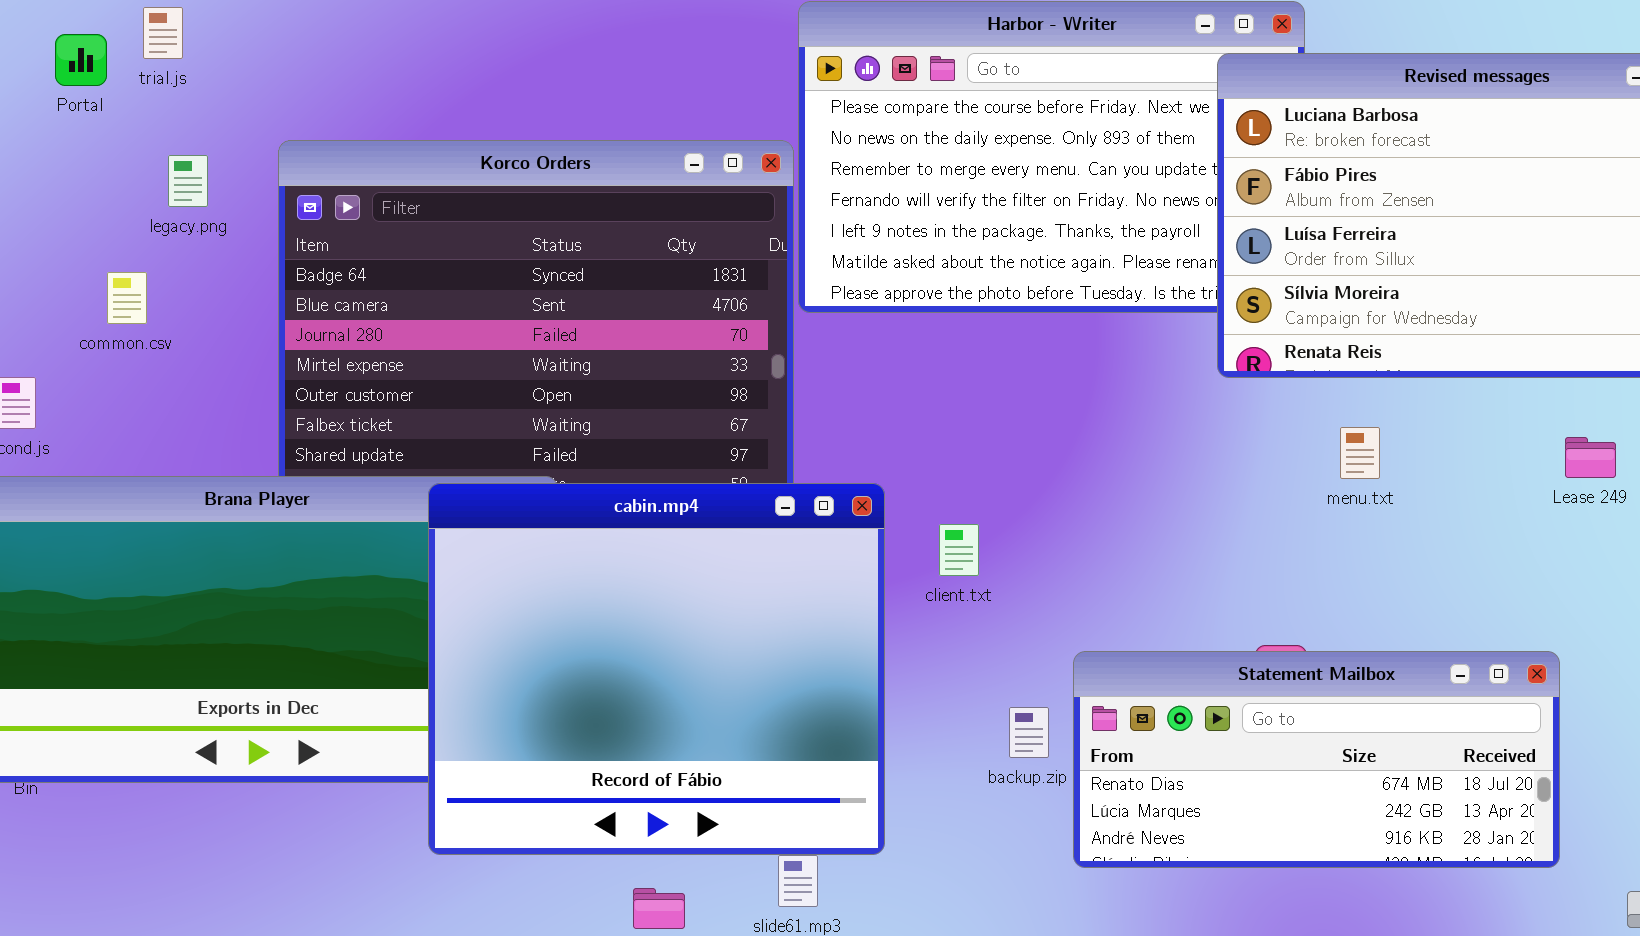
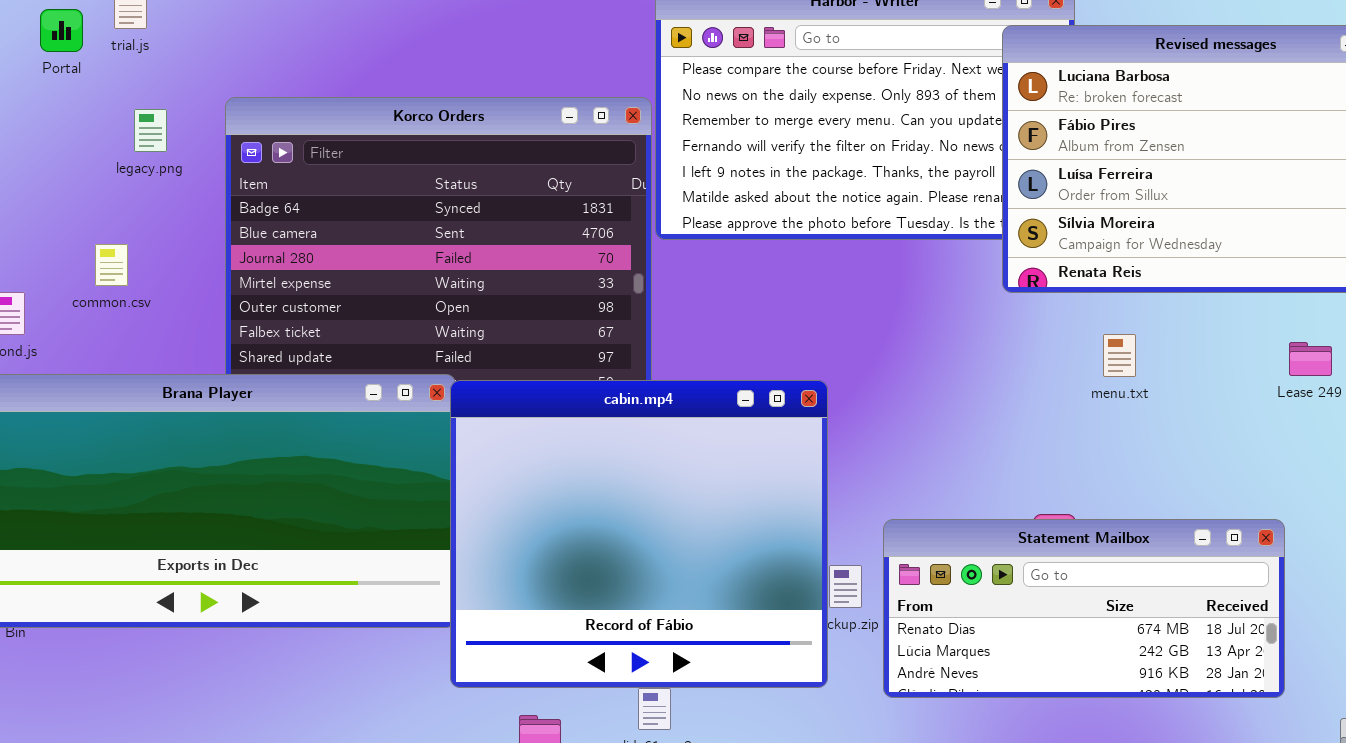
common.csv: [107,272,147,324] -> [95,244,128,286], moved
cabin.mp4: [428,483,885,855] -> [450,380,828,688], moved

